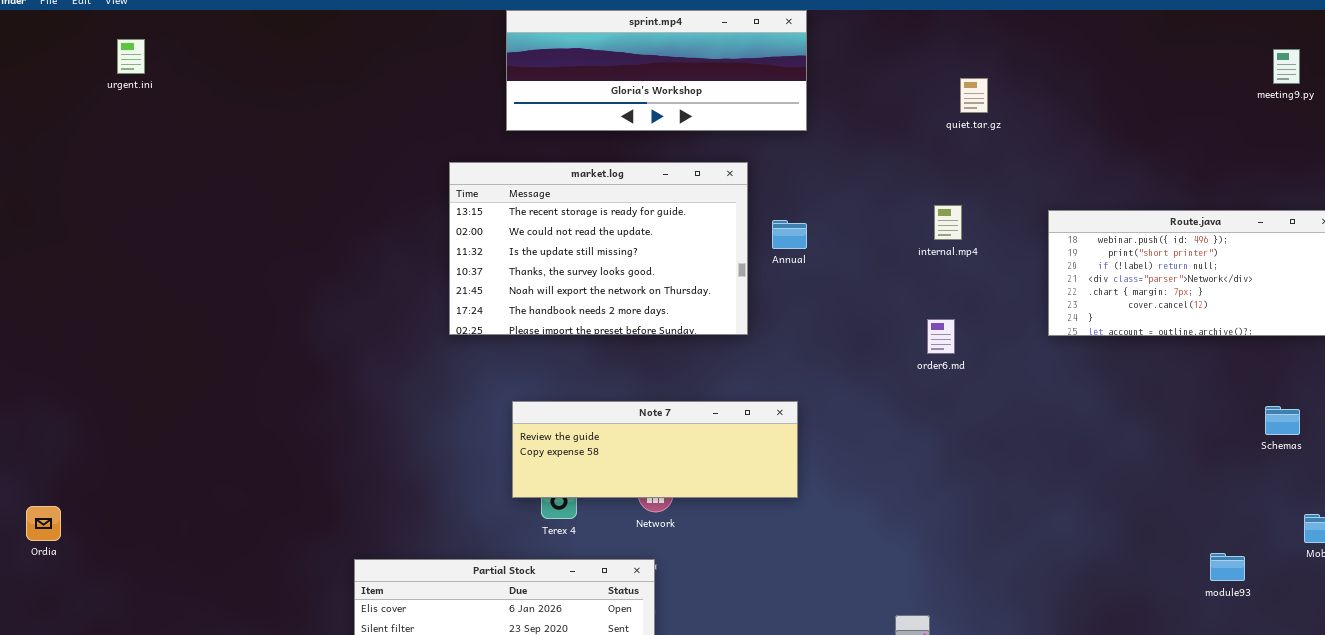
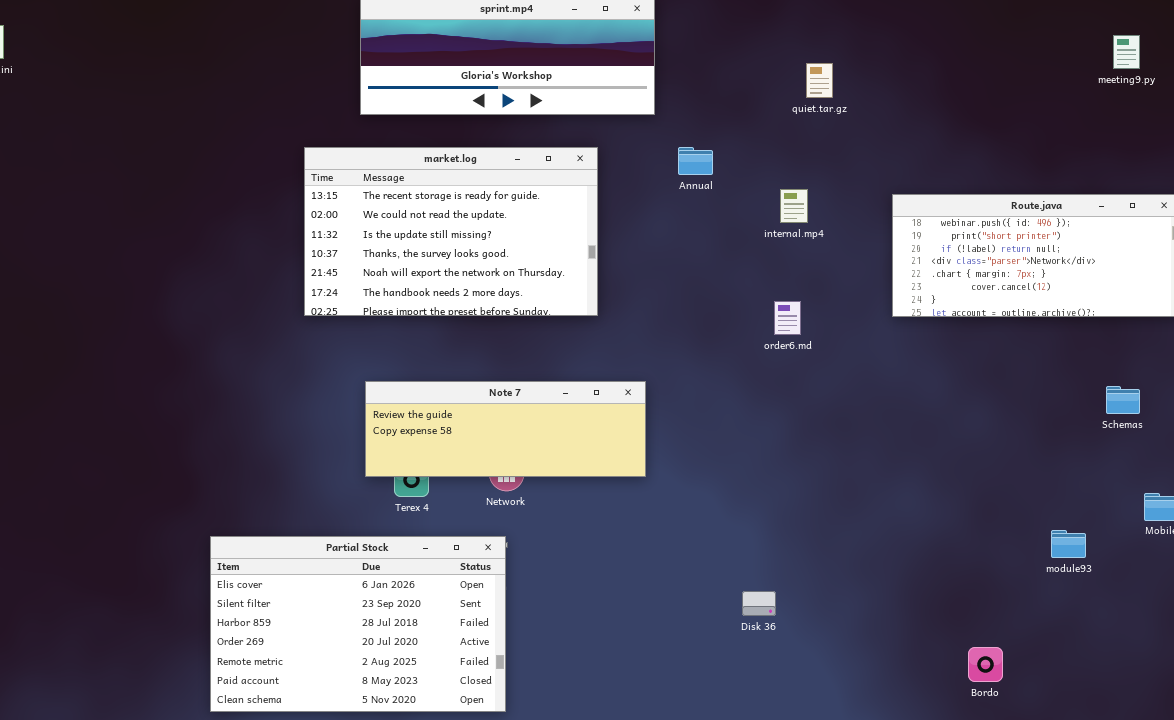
Annual: [772,220,807,249] -> [678,147,713,175], moved

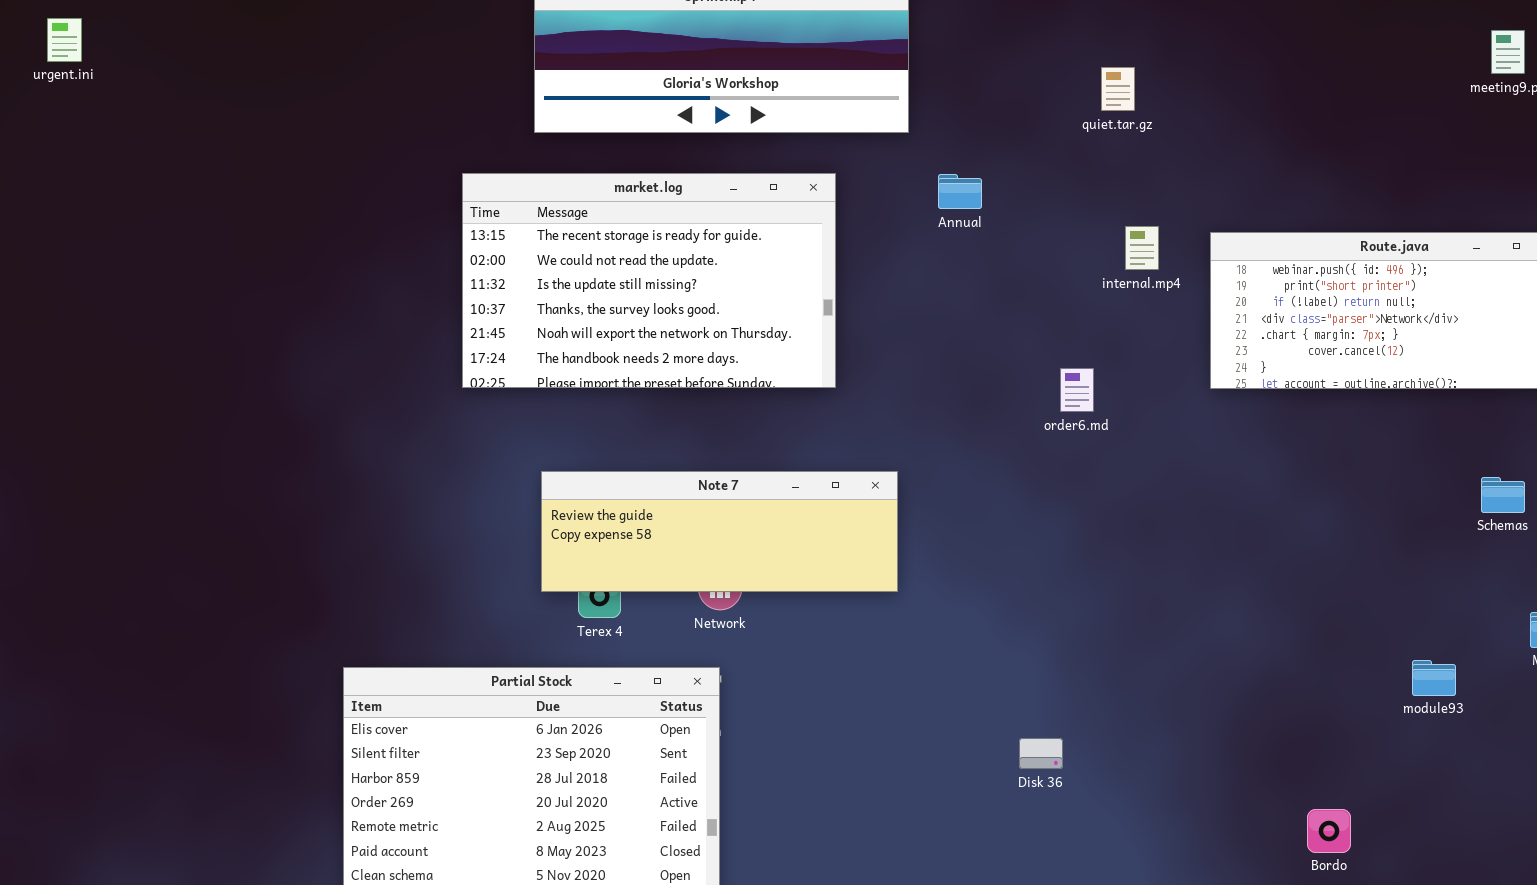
internal.mp4: [780,189,808,223] -> [1125,226,1159,270], moved

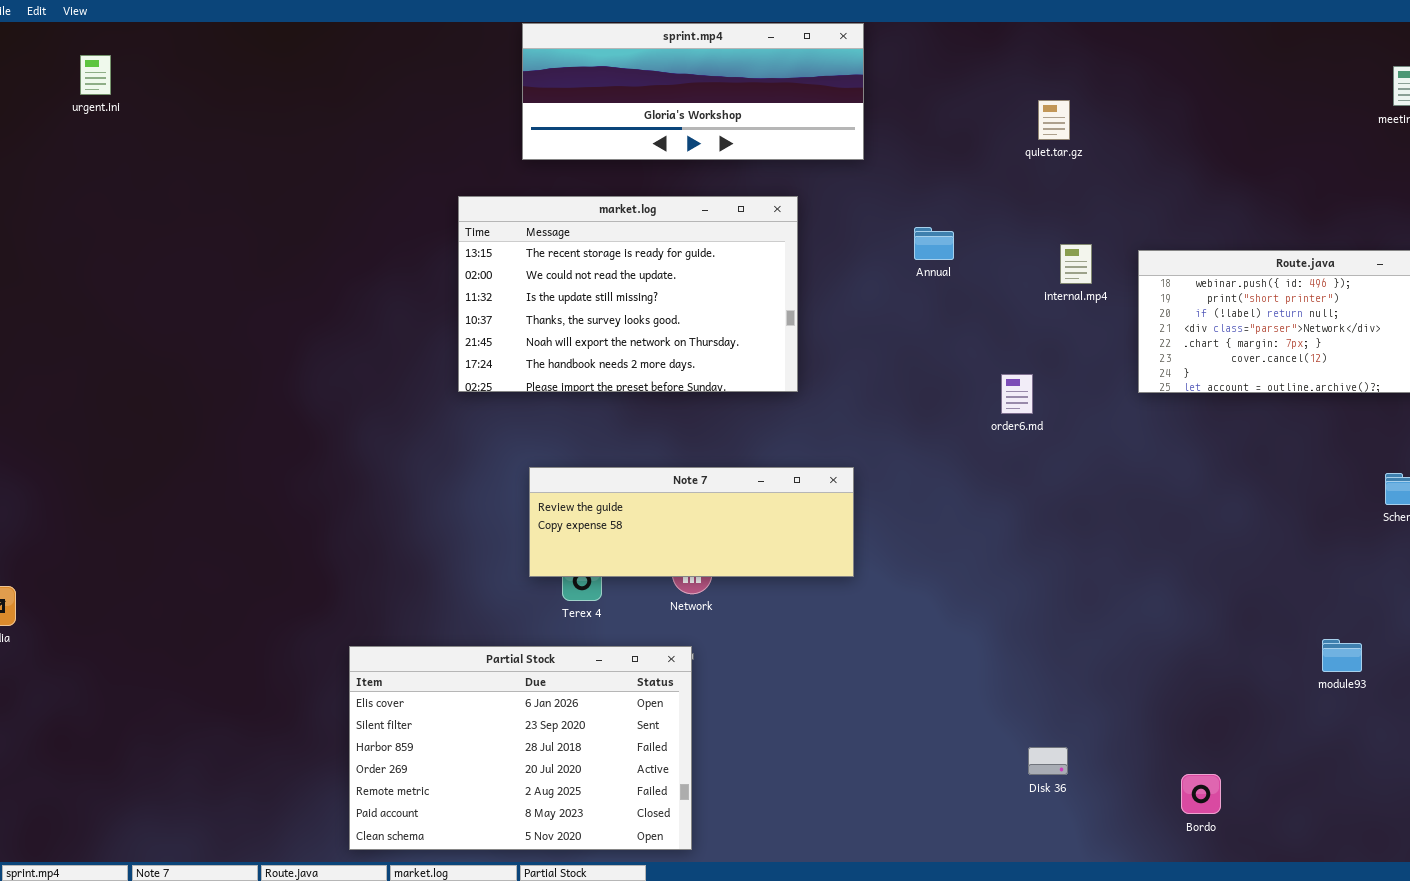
Annual: [938,174,982,209] -> [914,227,954,260], moved
Disk 36: [1019,738,1063,769] -> [1028,747,1068,775], moved
Bordo: [1307,809,1351,853] -> [1181,774,1221,814], moved

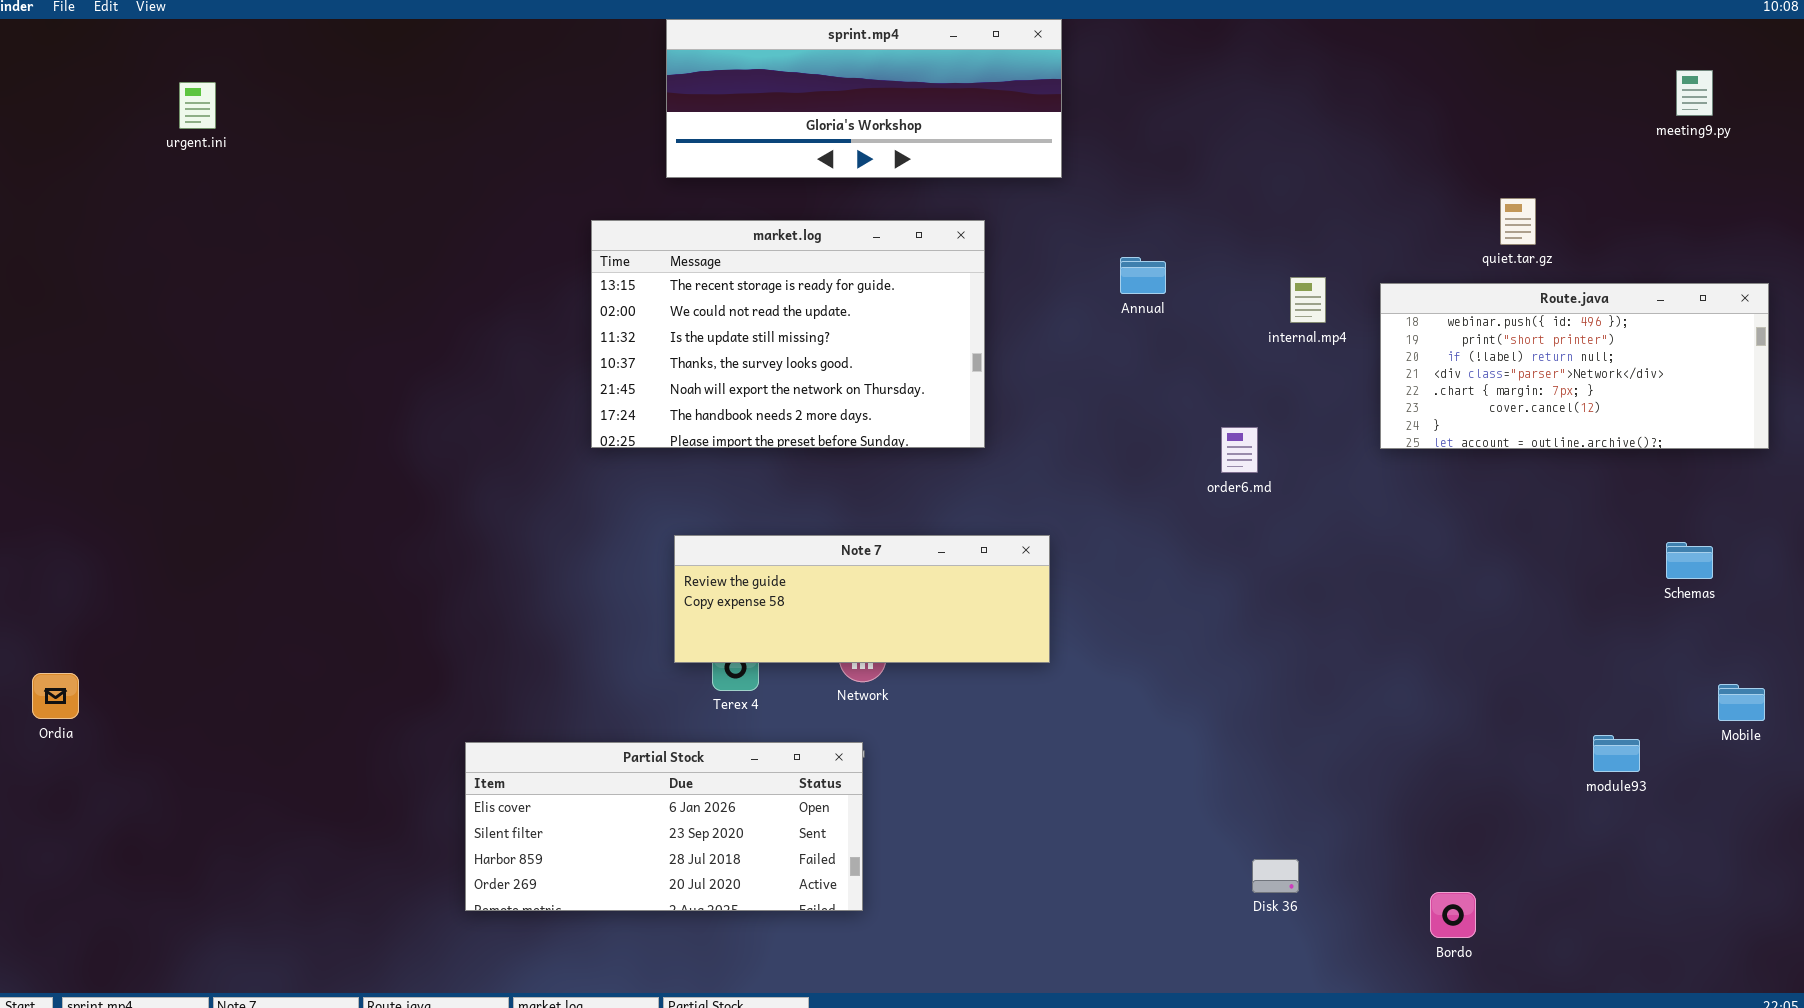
urgent.ini: [80,55,111,95] -> [179,82,216,129], moved
quiet.tar.gz: [1038,100,1070,140] -> [1500,198,1536,245], moved
Partial Stock: [349,646,692,850] -> [465,742,863,911], resized

